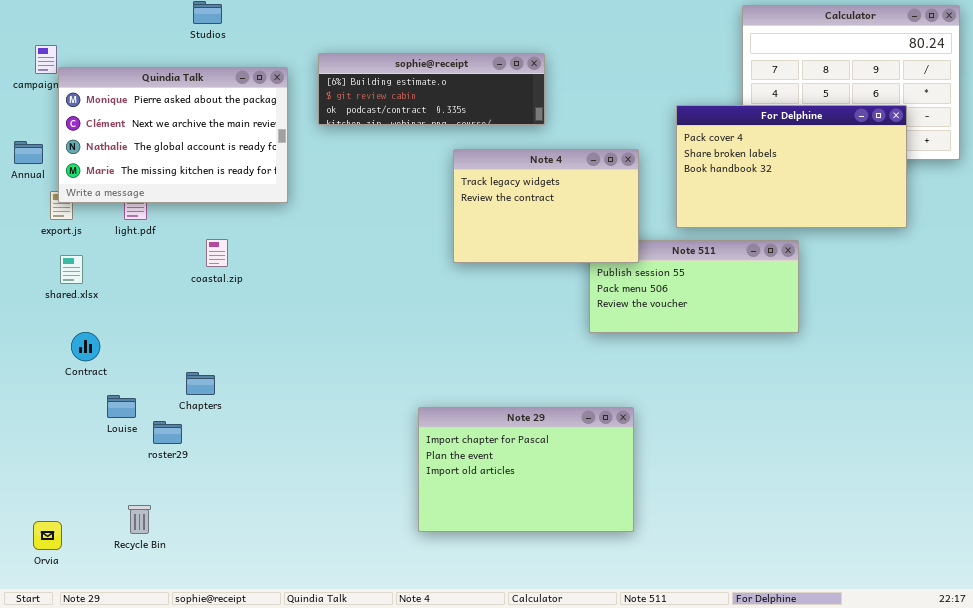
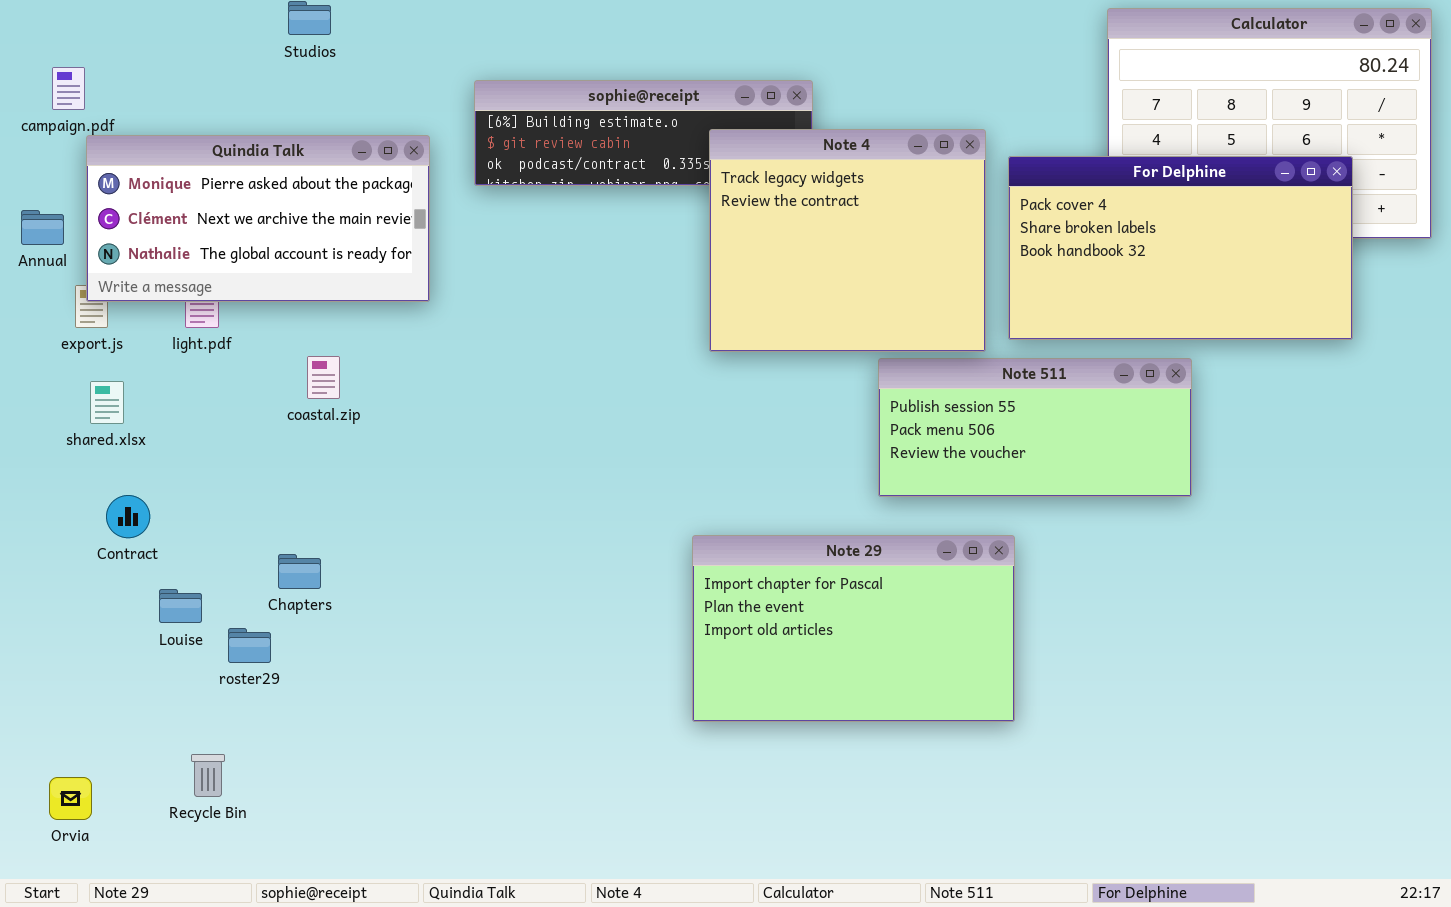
Quindia Talk: [58,67,288,203] -> [86,135,430,302], resized
Note 4: [453,149,639,263] -> [709,129,986,352], moved, resized
Note 29: [418,407,634,532] -> [692,535,1015,722], moved

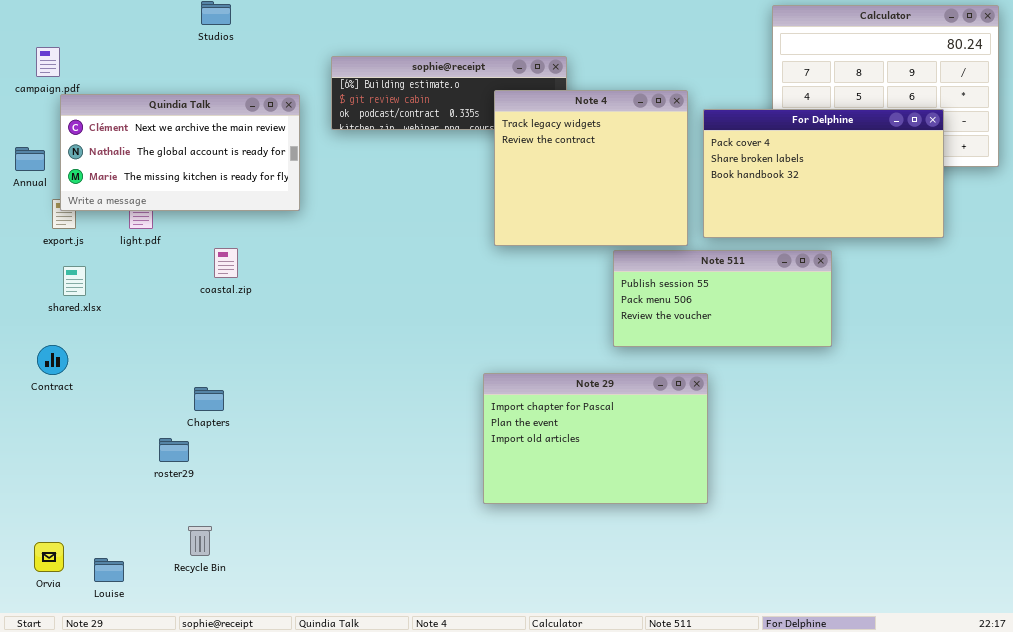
Quindia Talk: [86,135,430,302] -> [60,94,300,211], scrolled down 1 row
Contract: [106,495,150,538] -> [37,345,68,375], moved
Louise: [159,589,202,623] -> [94,558,124,582], moved
Recycle Bin: [191,754,225,797] -> [188,526,212,556], moved

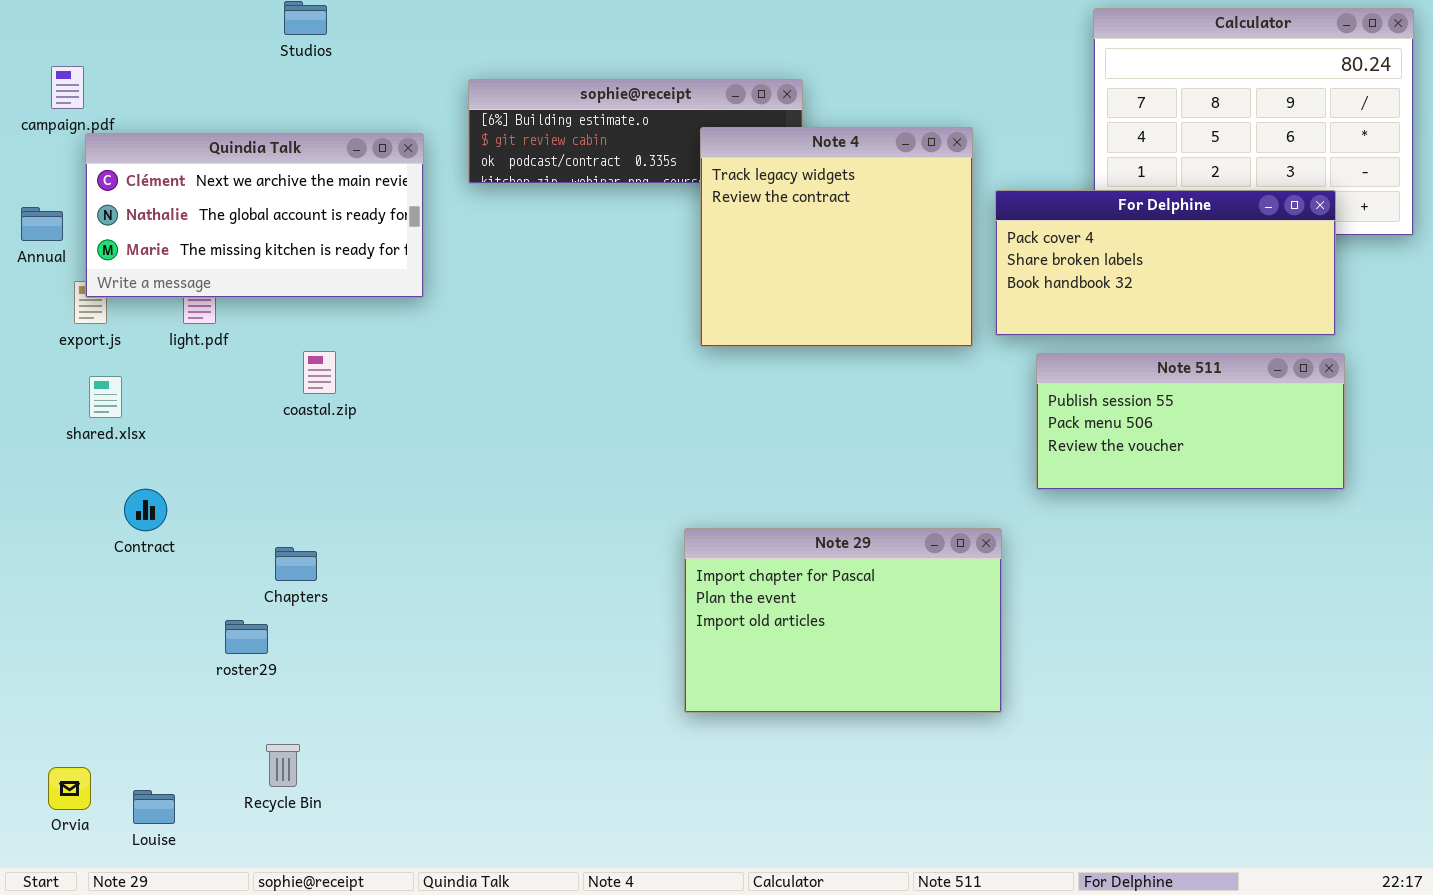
For Delphine: [703,109,944,238] -> [995,190,1336,336], resized
Note 511: [613,250,832,347] -> [1036,353,1345,490], moved
Contract: [37,345,68,375] -> [124,489,167,531], moved

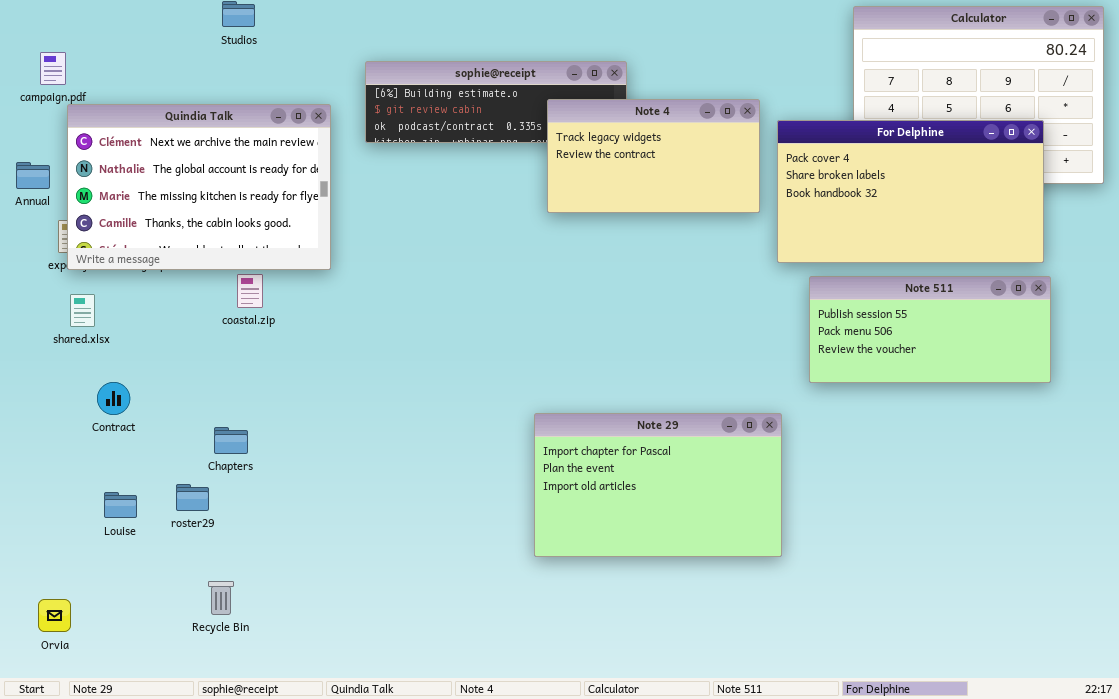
Note 4: [700,127,973,347] -> [547,99,760,213], resized
Quindia Talk: [85,133,424,298] -> [67,104,331,270], resized
For Delphine: [995,190,1336,336] -> [777,120,1044,263], resized
Louise: [133,790,175,824] -> [104,492,137,518], moved

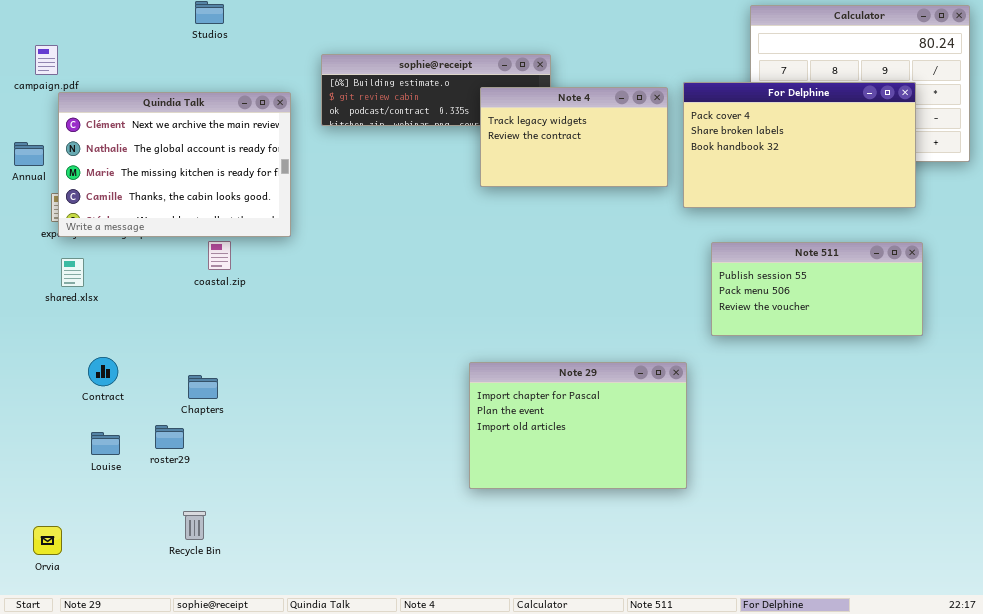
For Delphine: [777,120,1044,263] -> [683,82,916,208], moved
Contract: [97,382,130,415] -> [88,357,118,386], moved

